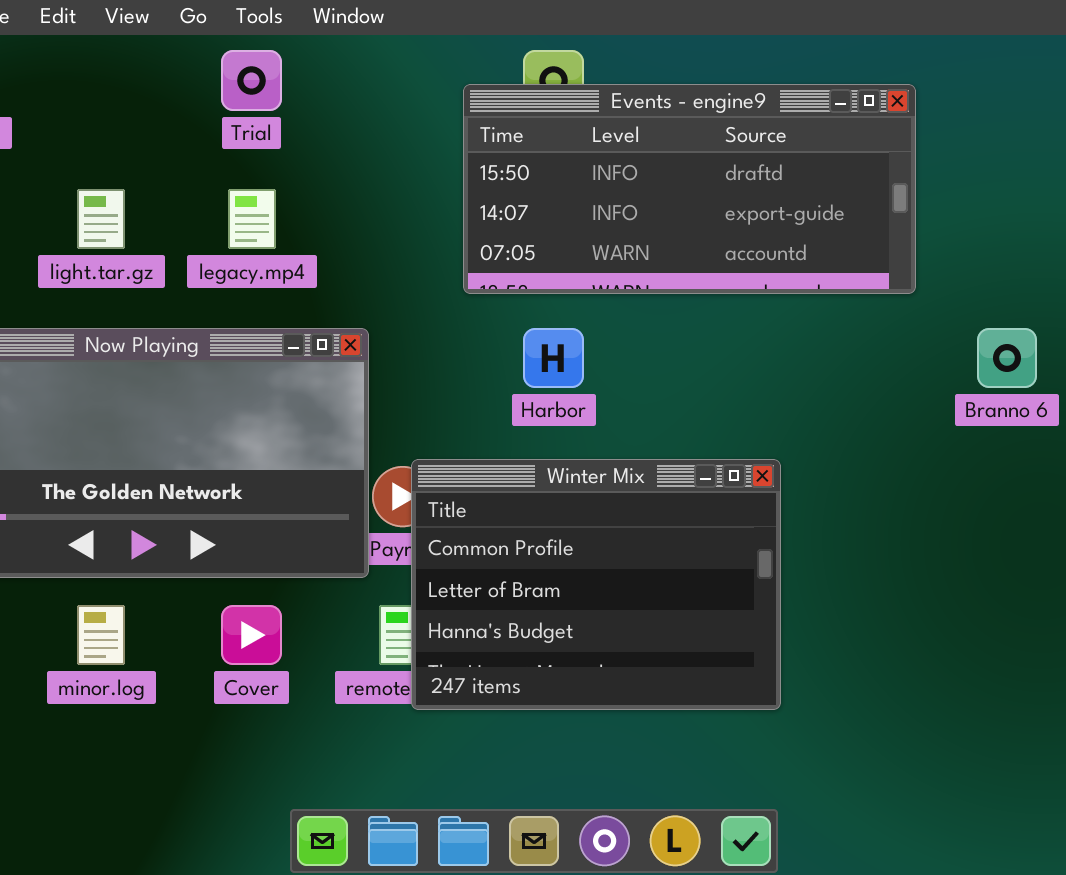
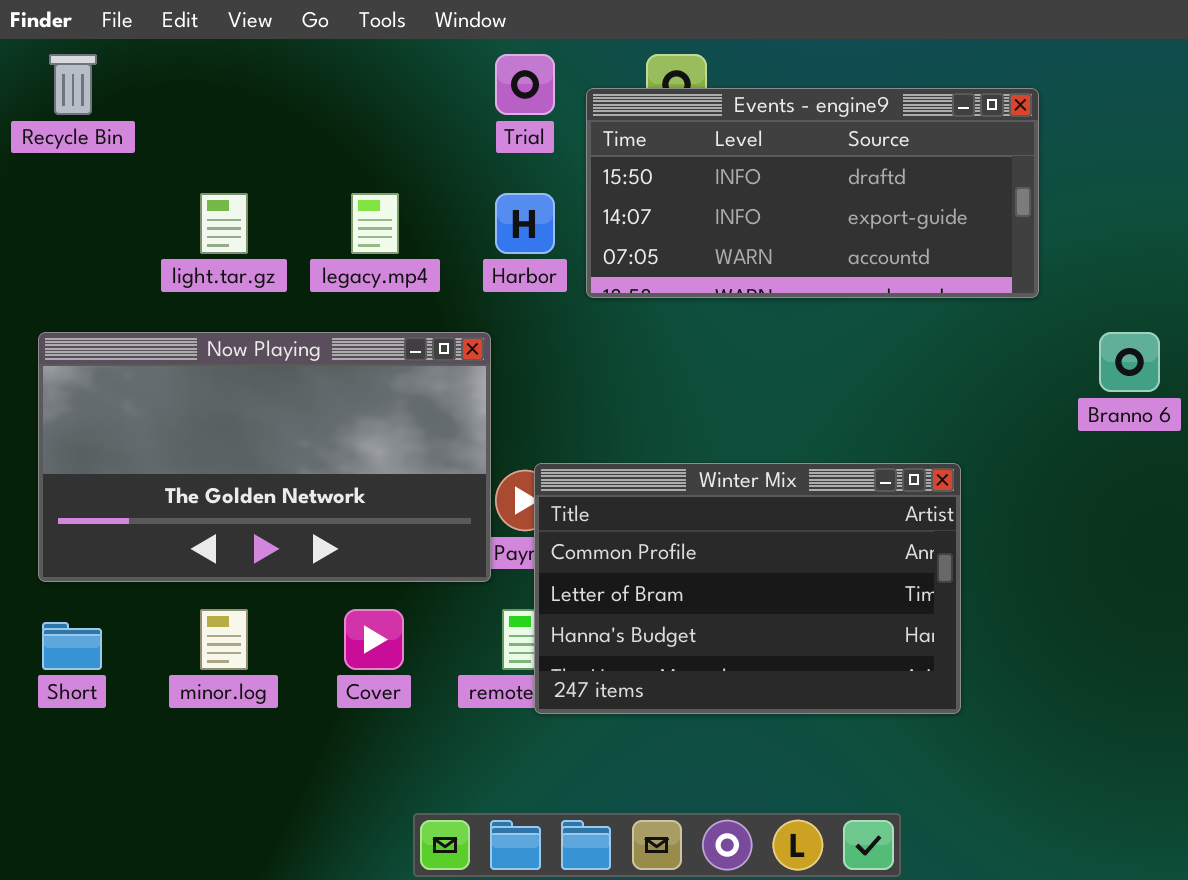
Trial: [221,50,282,111] -> [495,54,555,115], moved
Harbor: [523,328,584,388] -> [495,193,555,254], moved
Winter Mix: [411,459,781,710] -> [534,463,961,714], resized

